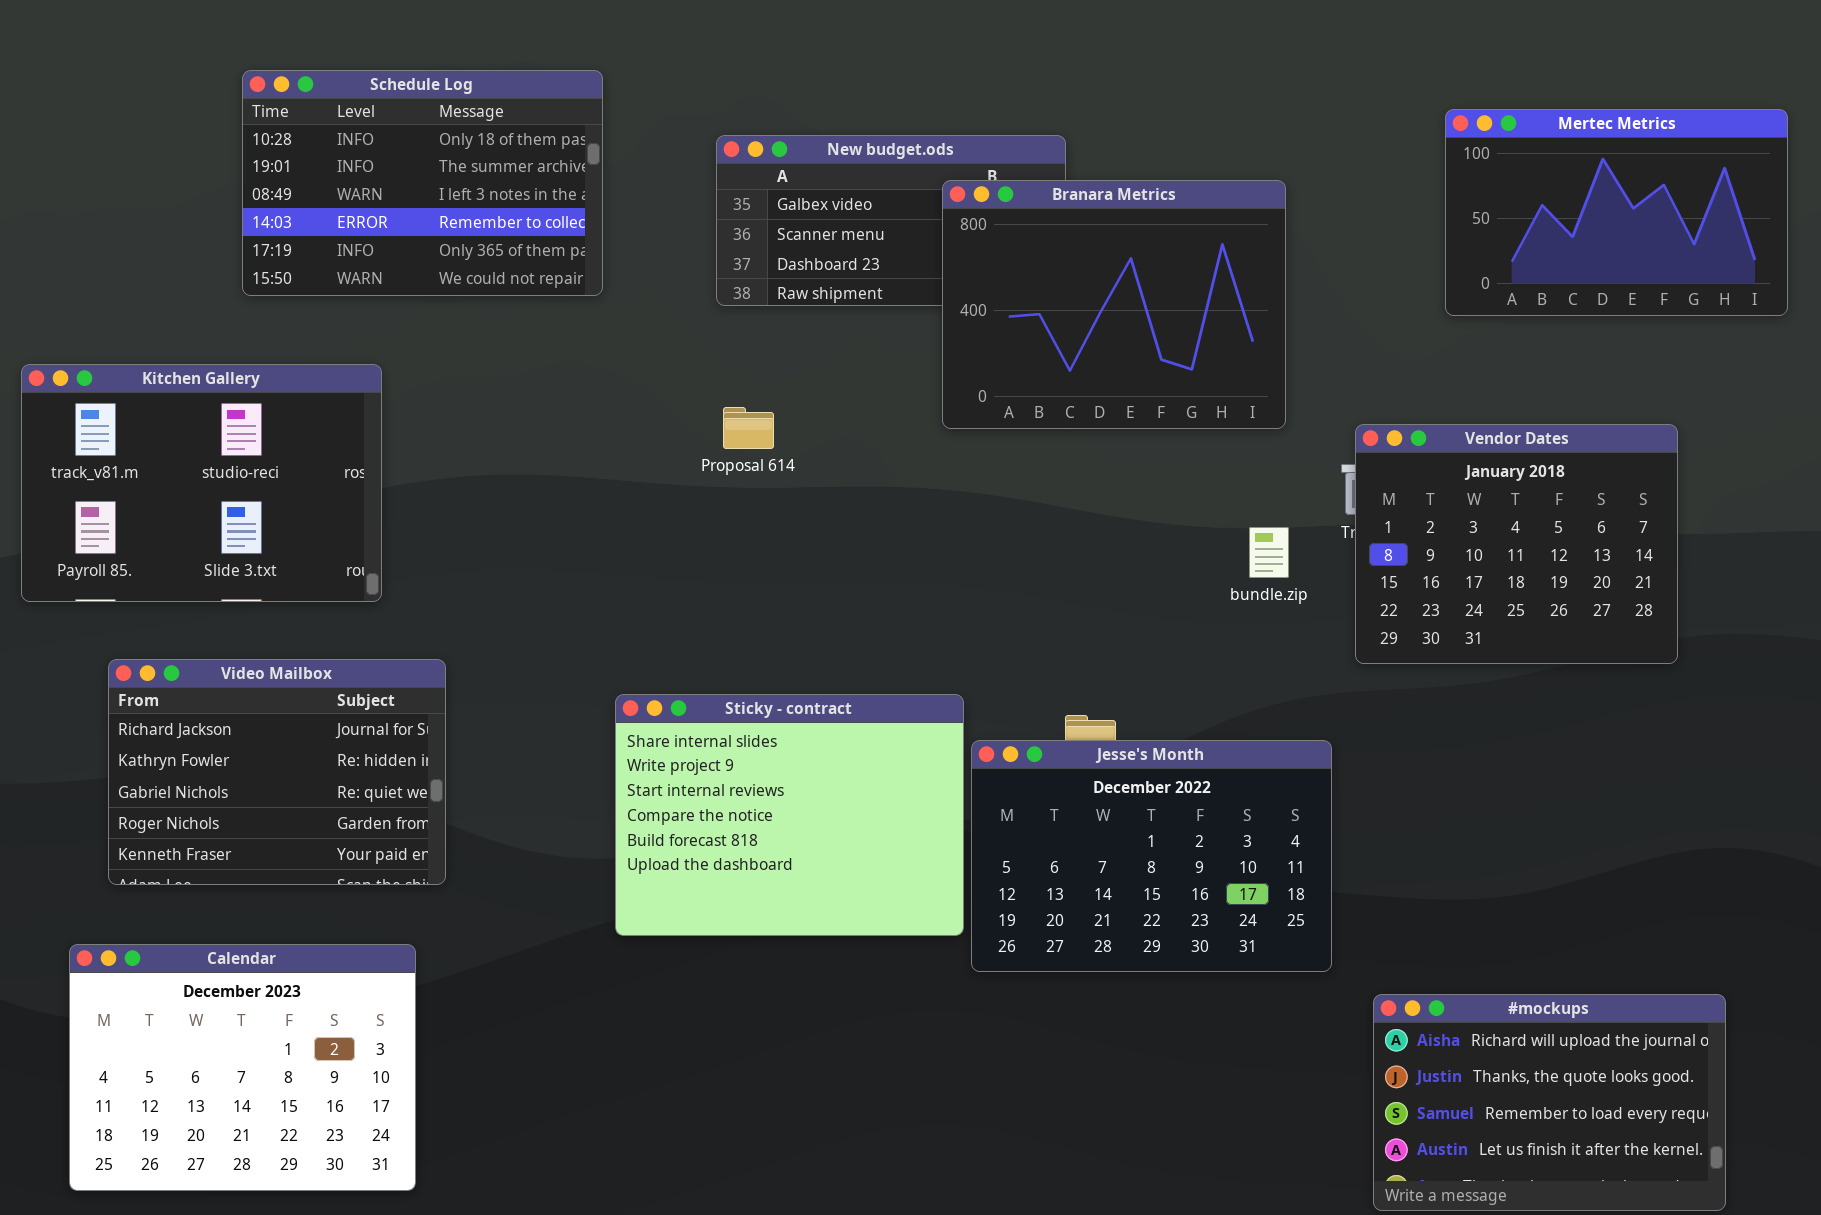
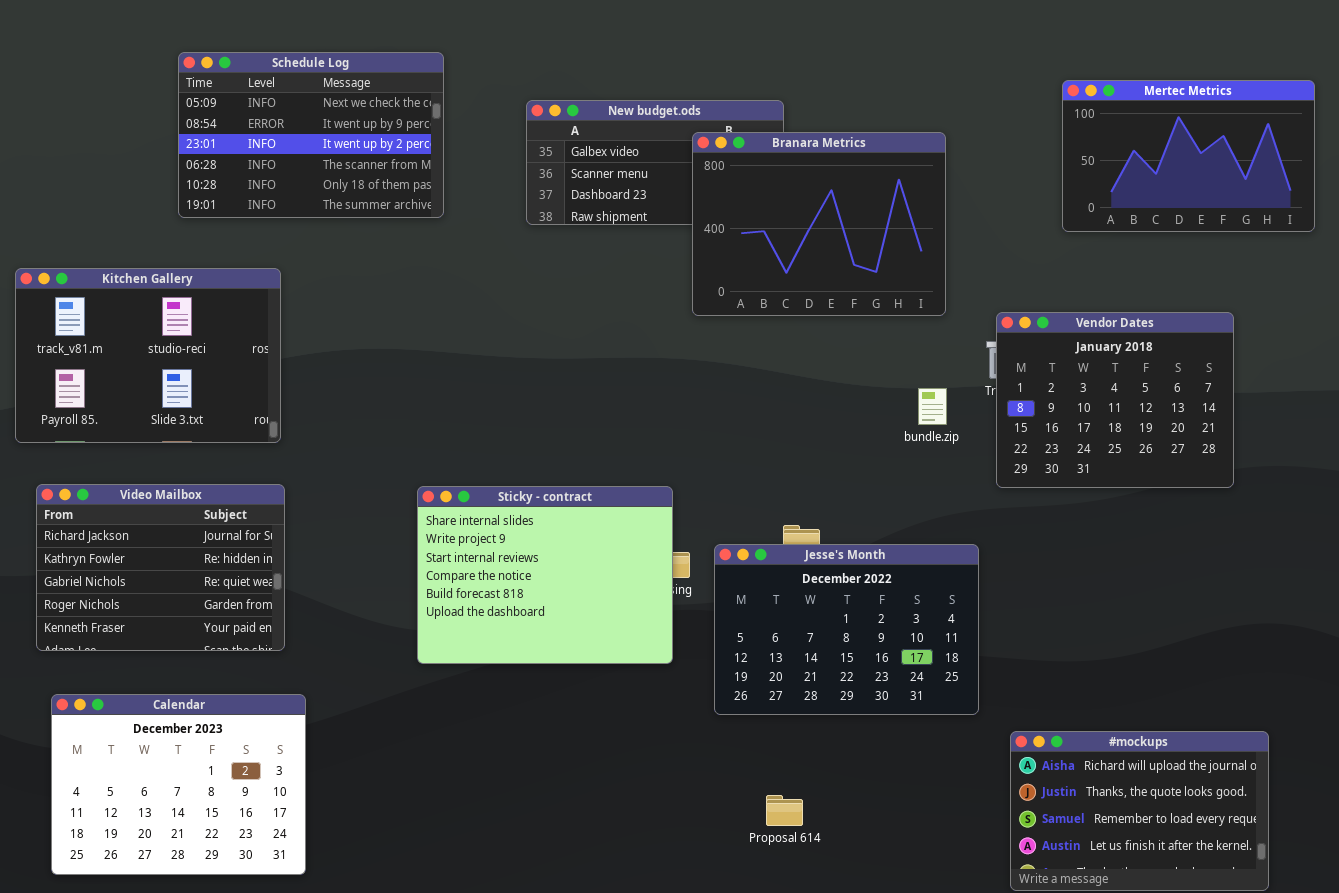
Schedule Log: [242,70,603,296] -> [178,52,444,218], scrolled up 4 rows
Proposal 614: [723,407,774,449] -> [766,795,803,826], moved
Video Mailbox: [108,659,446,885] -> [36,484,285,651], moved
Sticky - contract: [615,694,964,936] -> [417,486,673,664], moved

